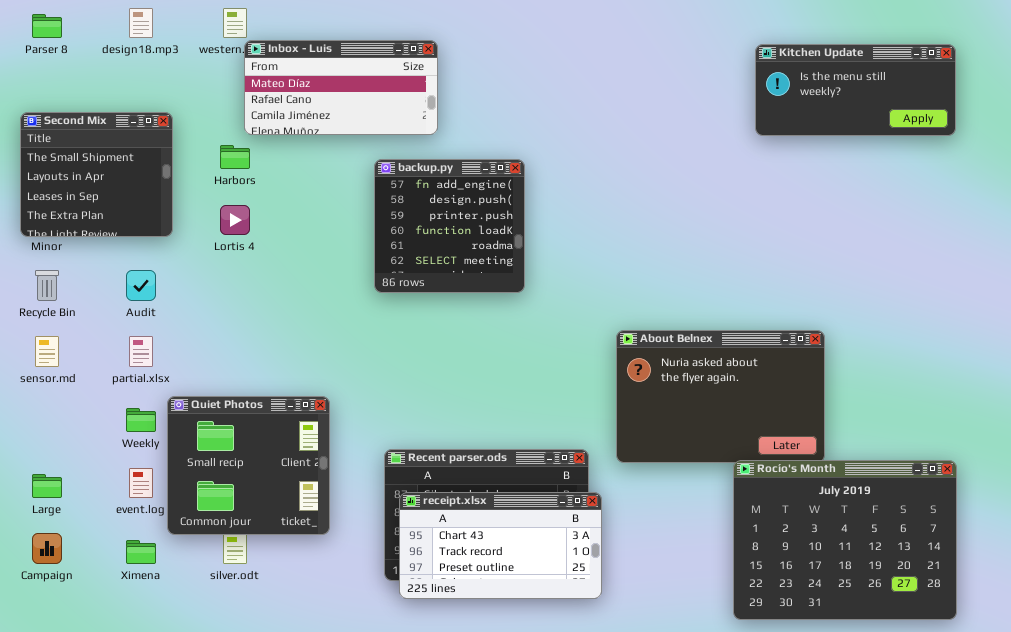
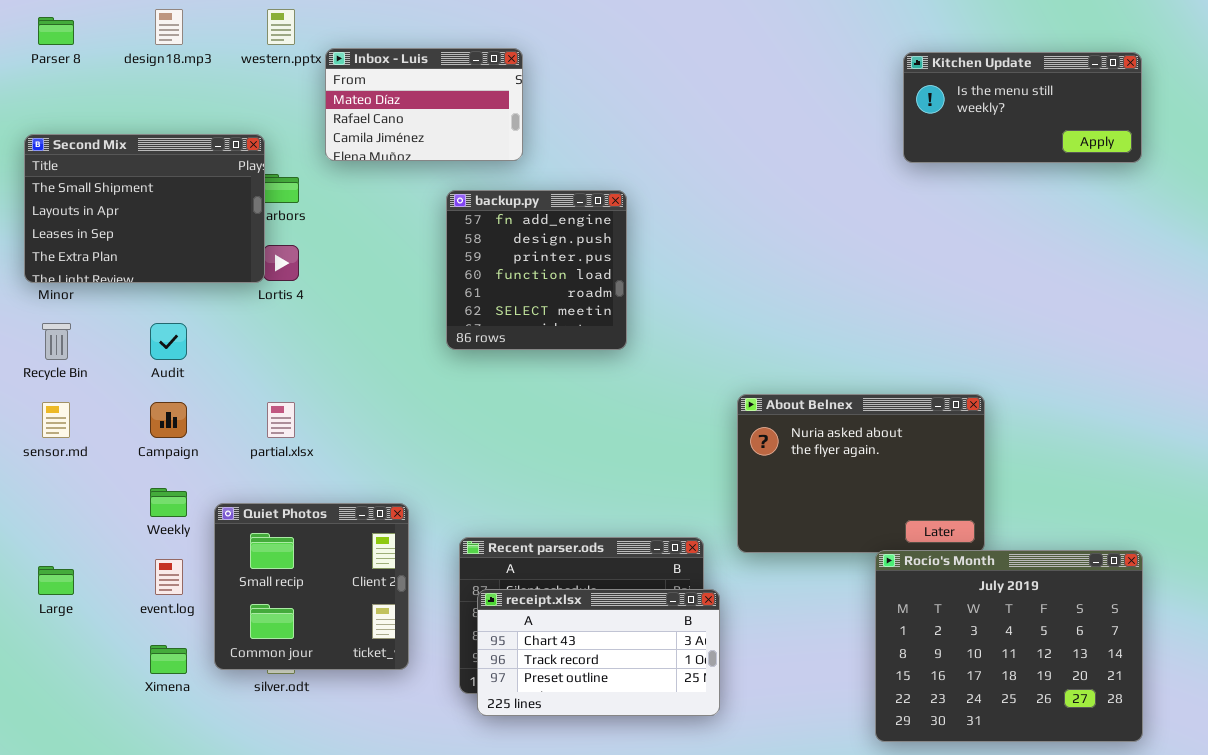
Inbox - Luis: [244,40,438,135] -> [325,48,523,161], resized
Second Mix: [20,112,173,237] -> [24,134,265,283], resized
partial.xlsx: [129,336,153,367] -> [267,402,295,438], moved
Quiet Photos: [167,396,330,535] -> [214,503,409,670], moved
Campaign: [32,533,62,564] -> [150,402,187,438], moved

